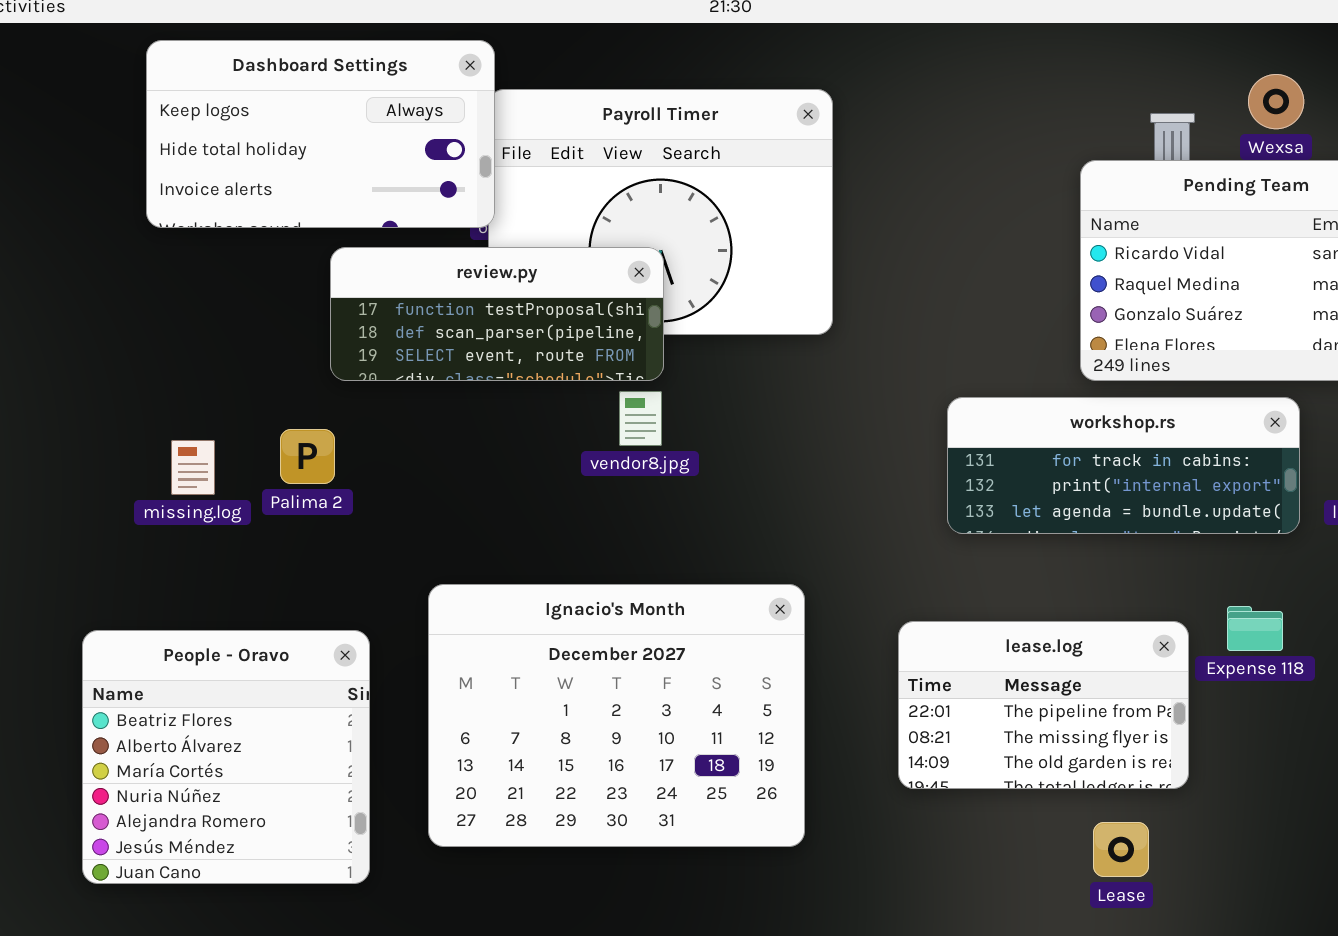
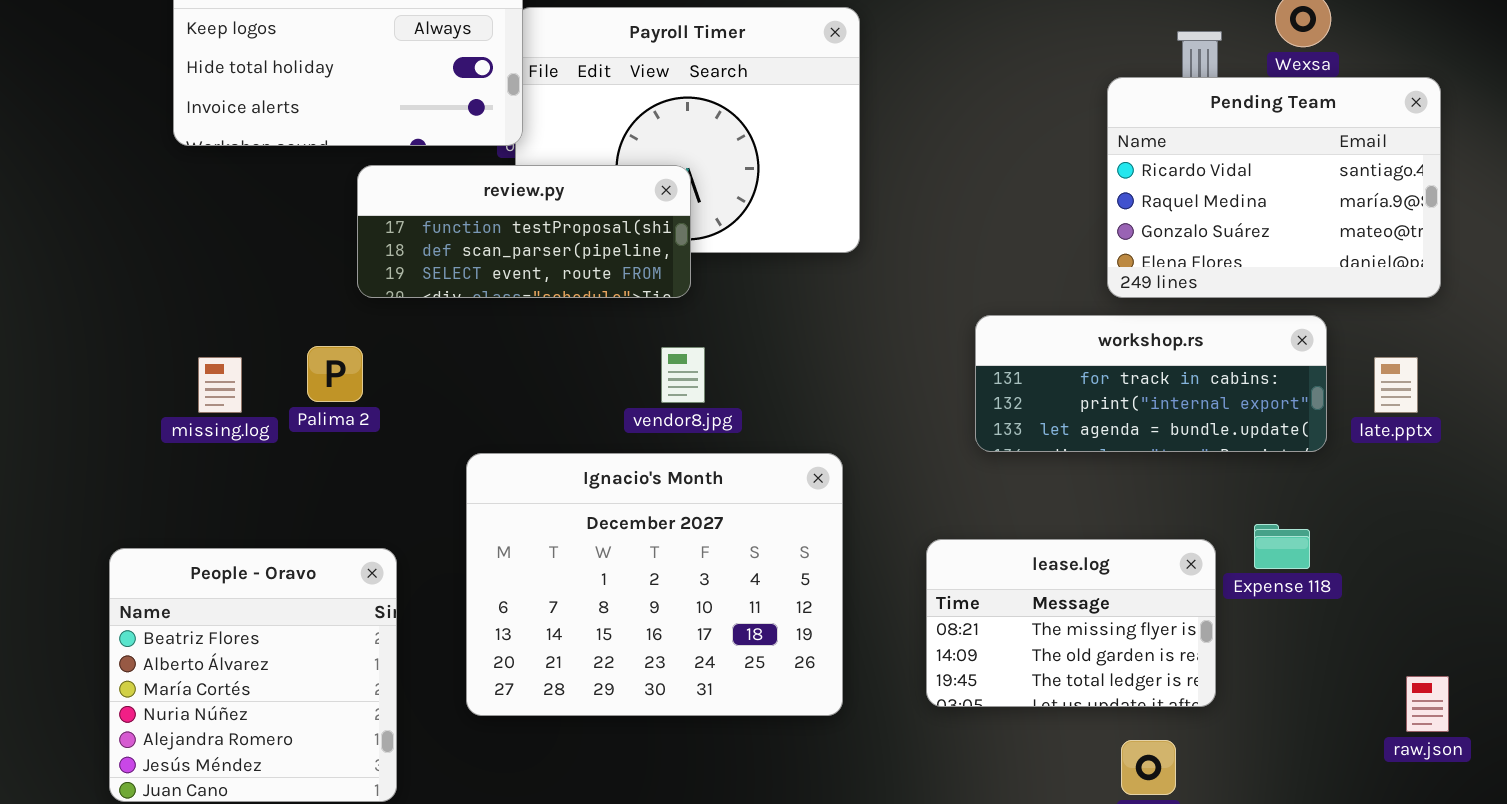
vendor8.jpg: [619,391,662,446] -> [661,347,705,403], moved
Ignacio's Month: [428,584,805,847] -> [466,453,843,716], moved
lease.log: [898,621,1189,789] -> [926,539,1216,707], scrolled down 1 row

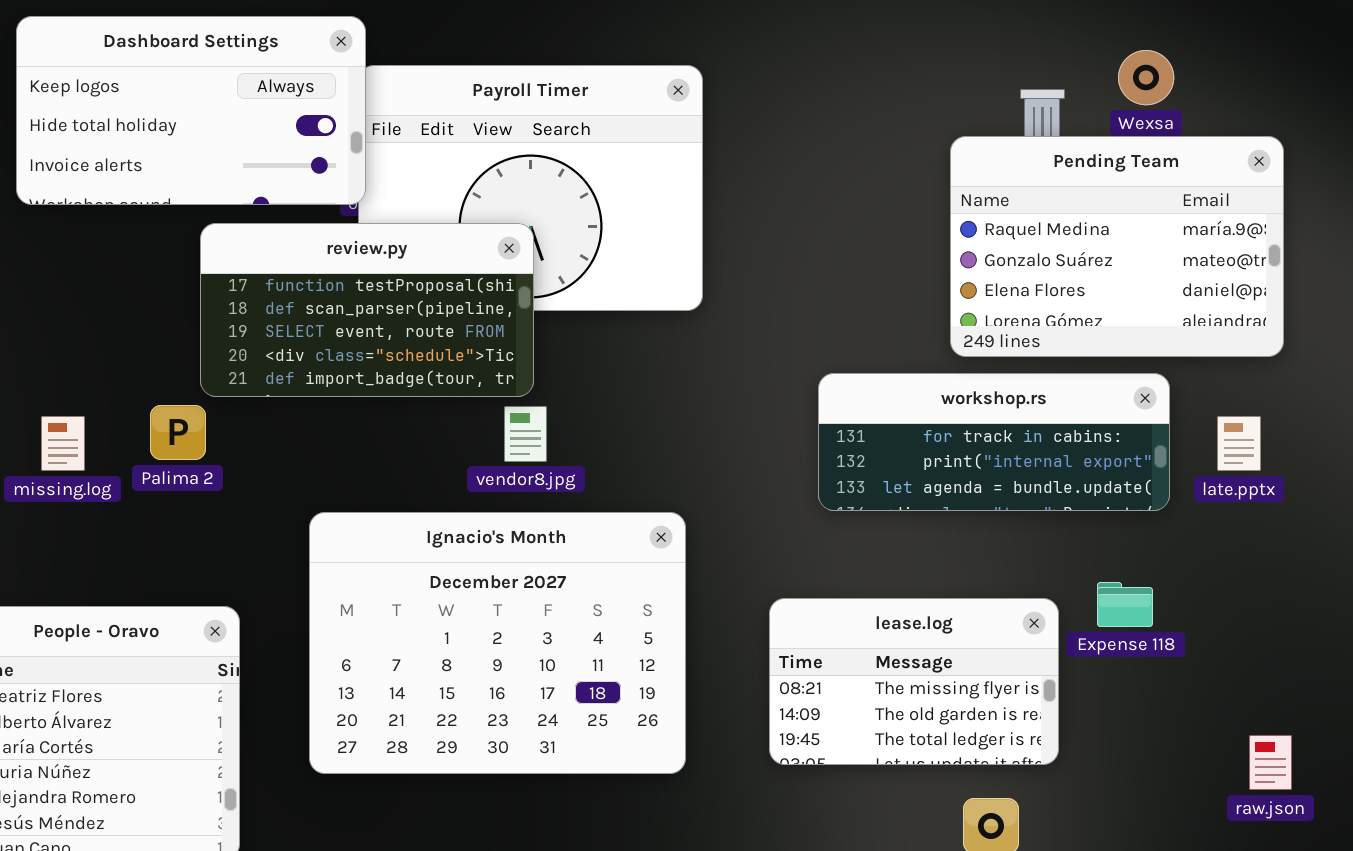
Pending Team: [1107,77,1441,298] -> [950,136,1284,357], scrolled down 1 row
review.py: [357,165,691,298] -> [200,223,534,397], resized

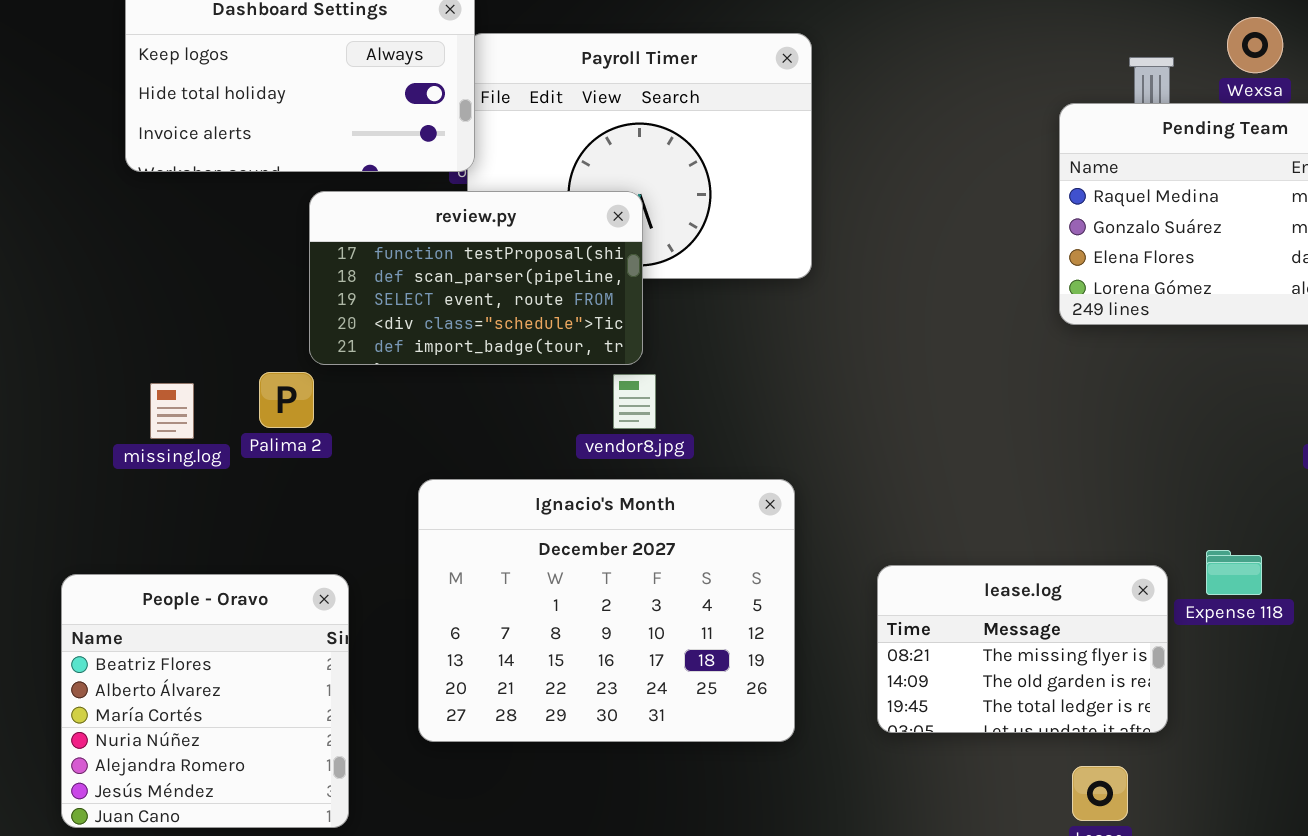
workshop.rs: [818,373,1170,511] -> none, closed

